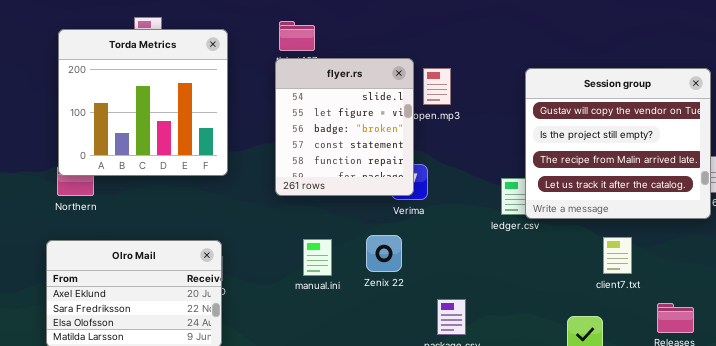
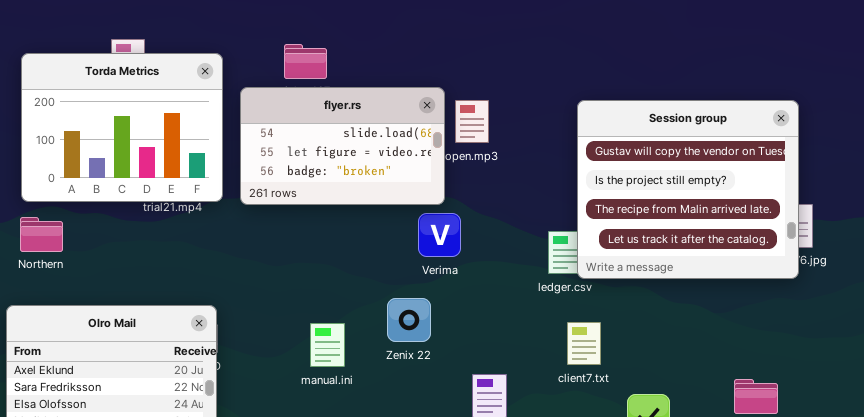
Torda Metrics: [58,29,228,176] -> [21,53,223,202], resized
flyer.rs: [275,58,414,196] -> [240,87,445,205], resized
client7.txt: [603,237,632,274] -> [567,322,601,365], moved
manual.ini: [303,239,332,276] -> [310,323,345,367], moved

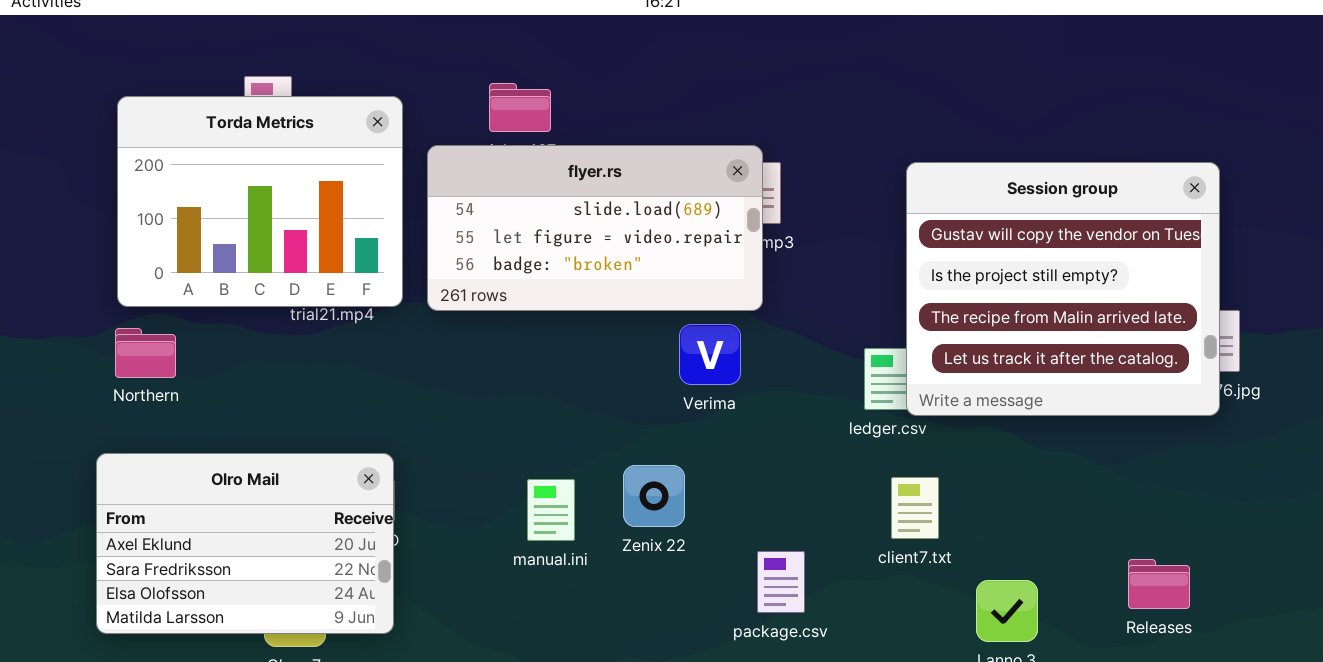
flyer.rs: [240,87,445,205] -> [427,145,763,311], resized
Zenix 22: [387,298,431,342] -> [623,465,685,527], moved

